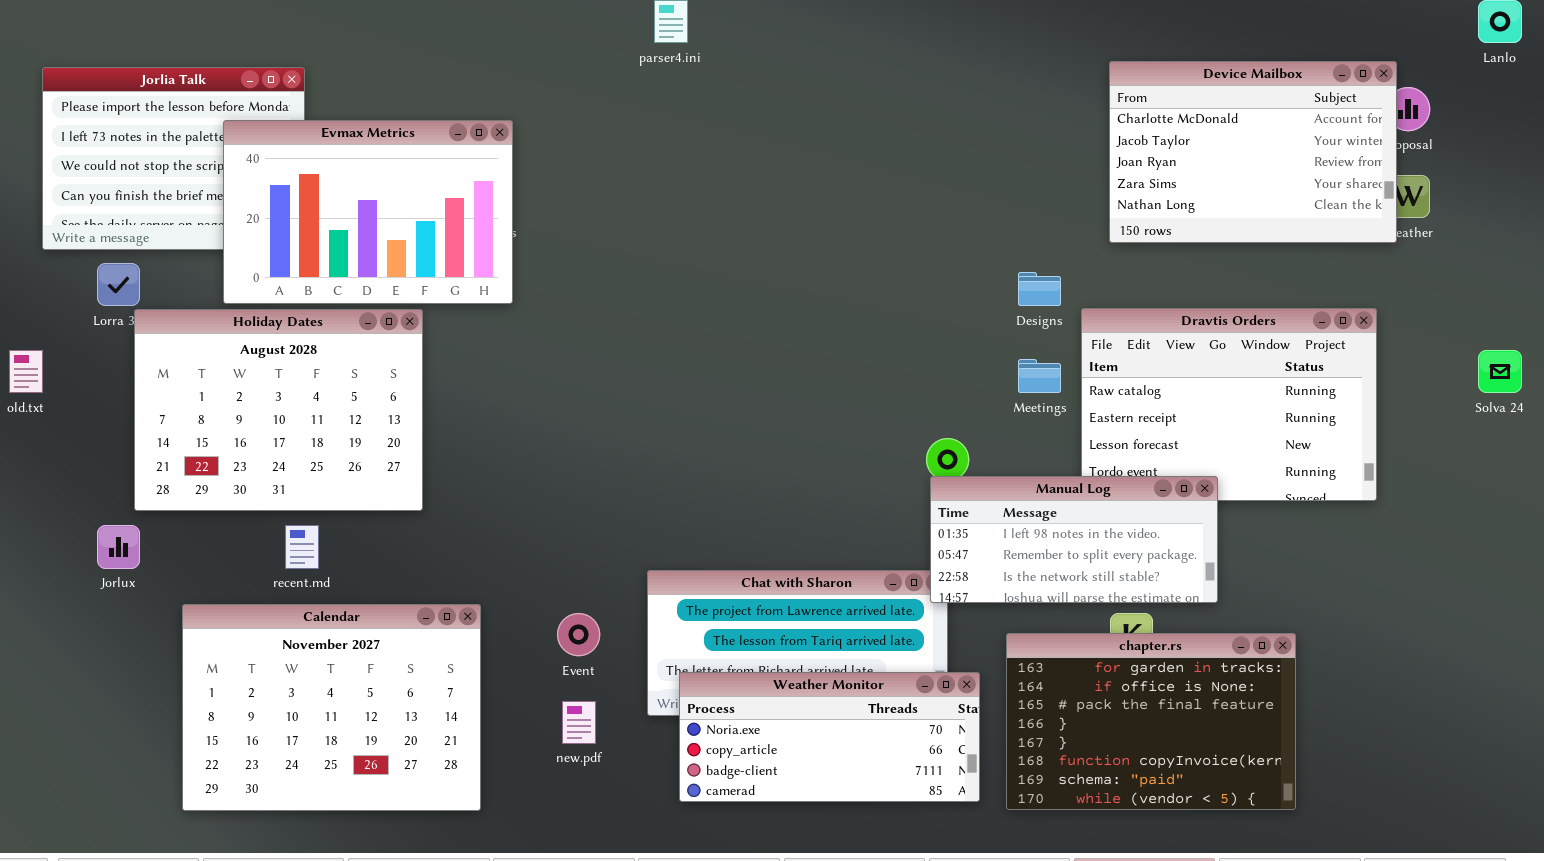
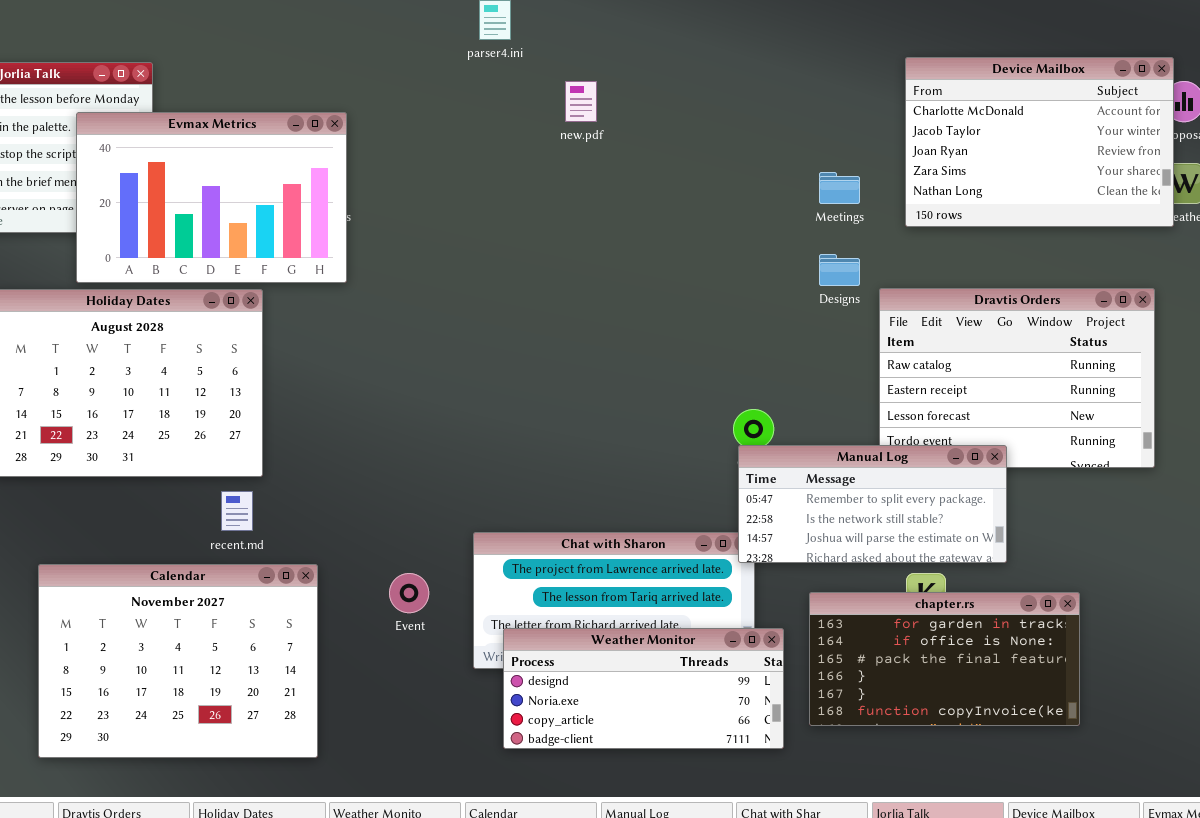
Meetings: [1018,359,1061,393] -> [819,172,860,204], moved
Manual Log: [930,476,1218,603] -> [738,445,1007,563], scrolled down 1 row
recent.md: [285,525,319,569] -> [221,491,253,531], moved
chapter.rs: [1006,633,1296,810] -> [809,592,1080,726], resized
Weather Monitor: [679,672,980,802] -> [503,628,784,749], scrolled up 1 row
new.pdf: [562,701,596,744] -> [565,81,597,122], moved

